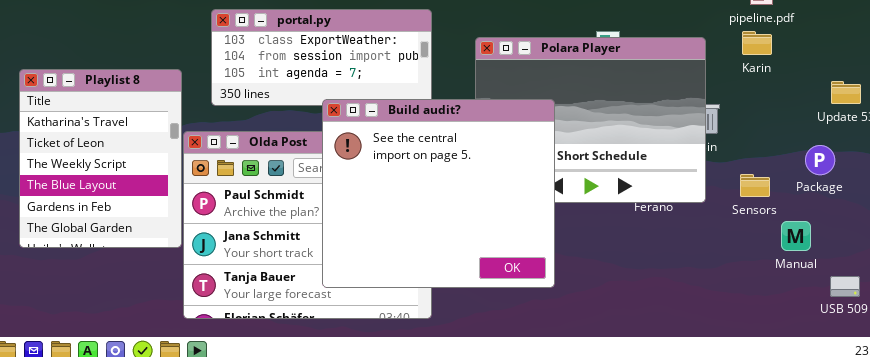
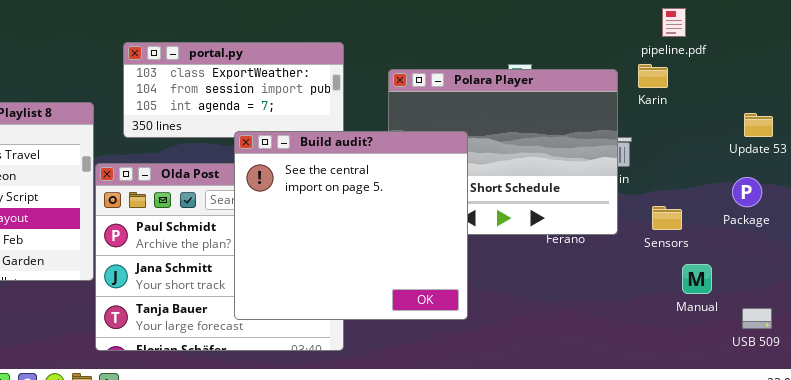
Karin: [742,31,772,55] -> [638,64,668,88], moved
Package: [805,145,835,175] -> [732,177,762,207], moved
Manual: [781,221,811,251] -> [682,264,712,294], moved

